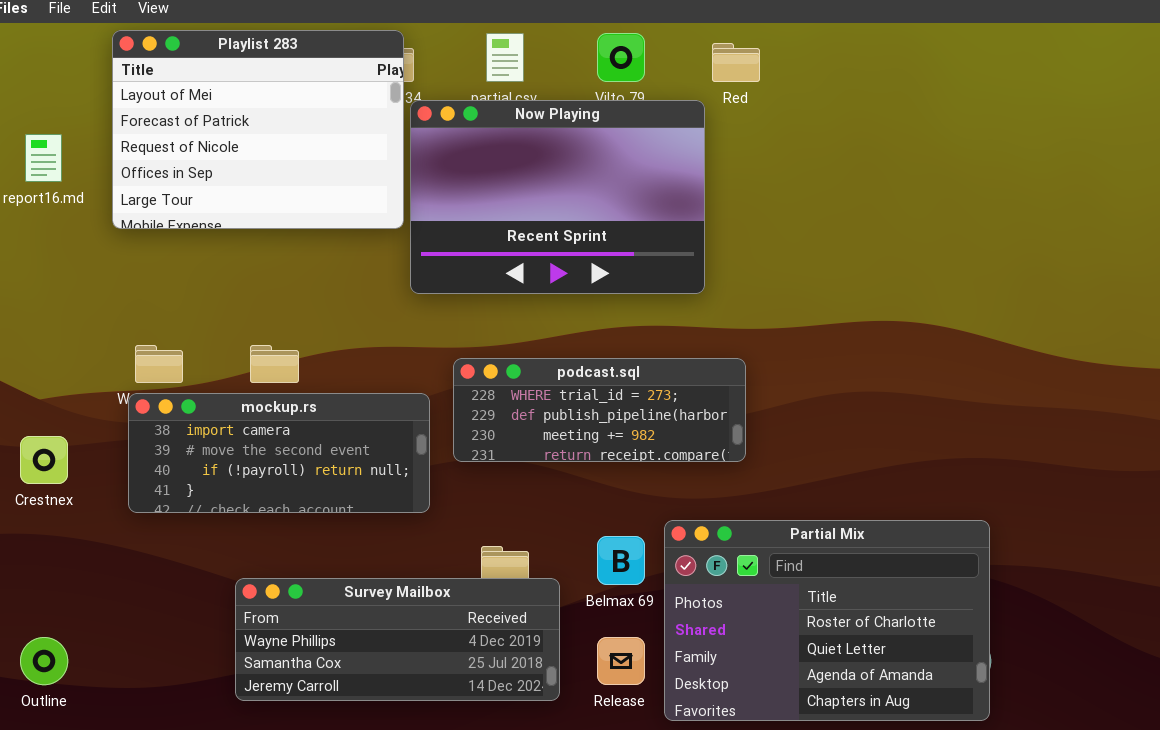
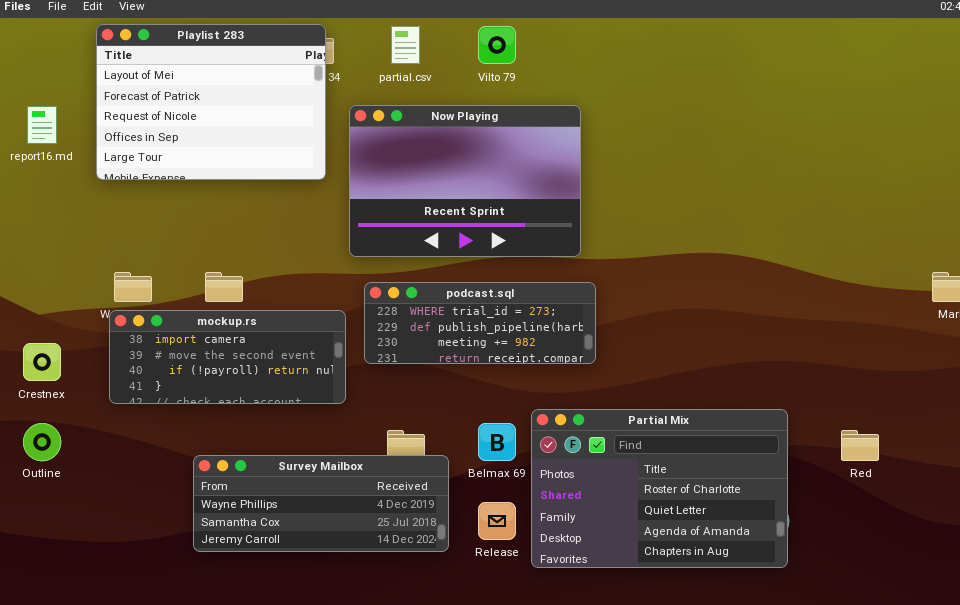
Red: [712,43,760,82] -> [841,430,879,461], moved
Now Playing: [410,100,705,294] -> [349,105,581,257], moved
Outline: [20,637,68,685] -> [23,423,61,461], moved

